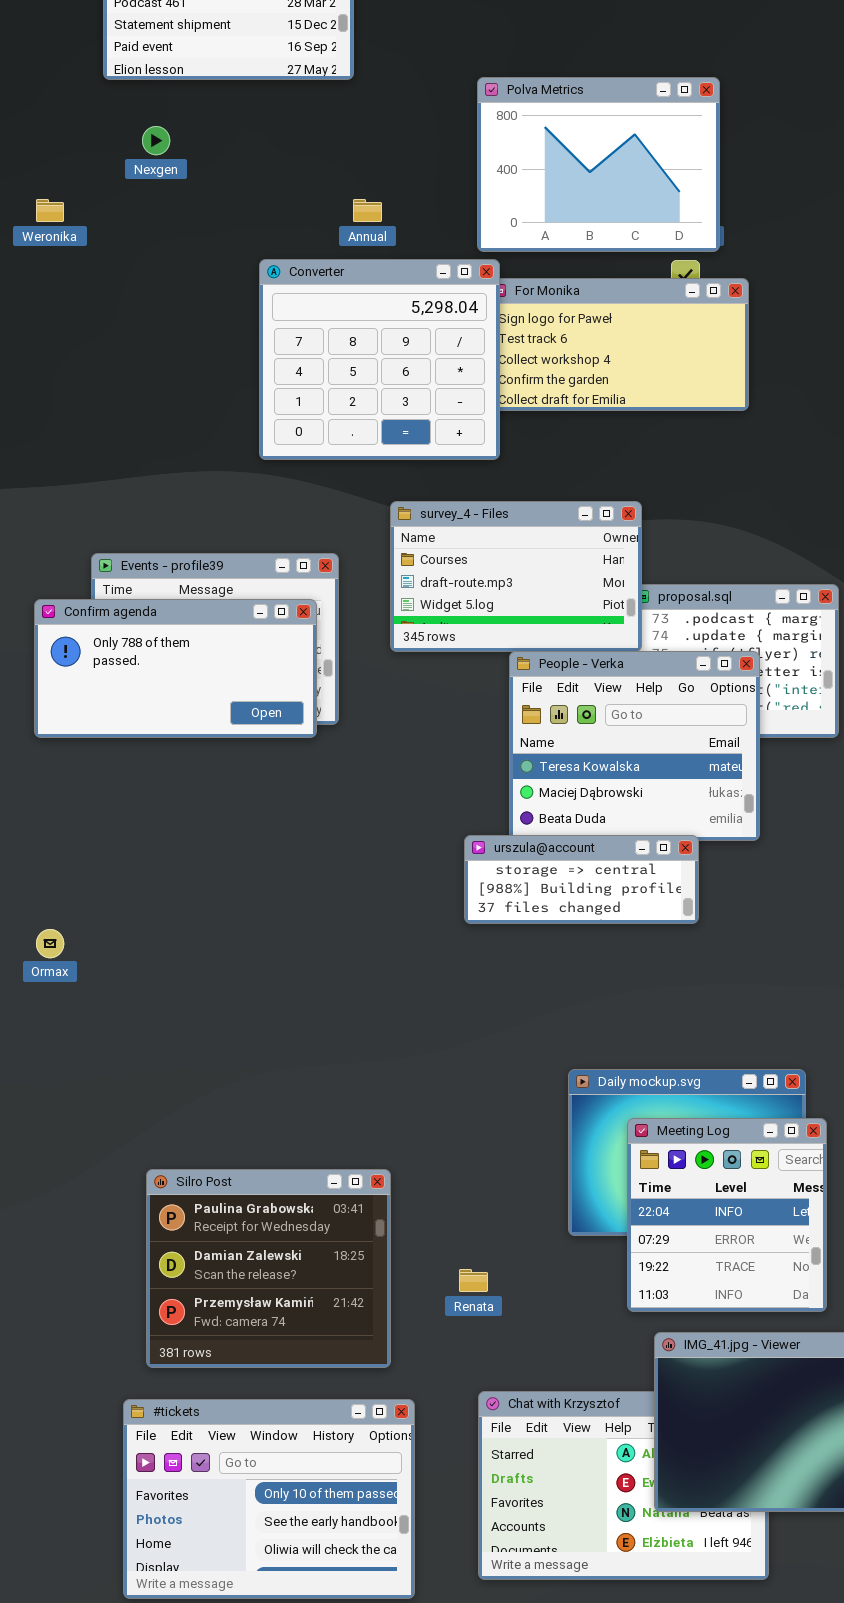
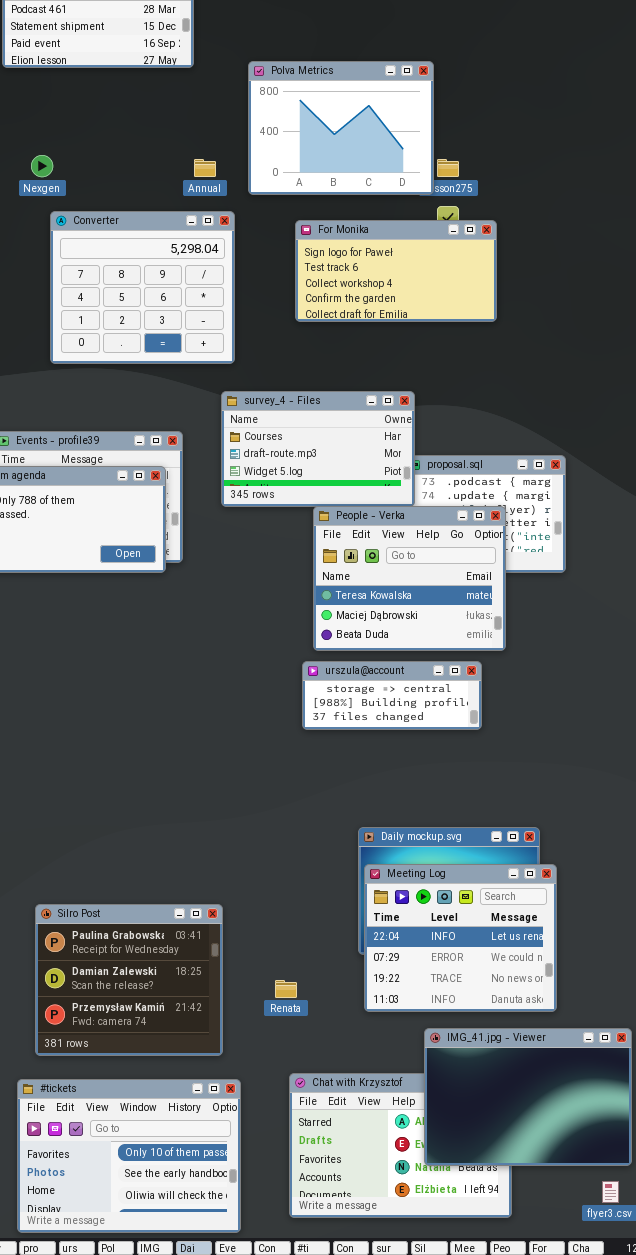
Polva Metrics: [477,77,720,252] -> [248,61,434,195], moved
Nexgen: [142,126,170,155] -> [31,155,53,177], moved
Converter: [259,259,500,460] -> [50,211,235,364], moved
urszula@account: [464,835,699,924] -> [302,661,482,730], moved
Meeting Log: [627,1118,827,1312] -> [364,864,557,1012], resized

